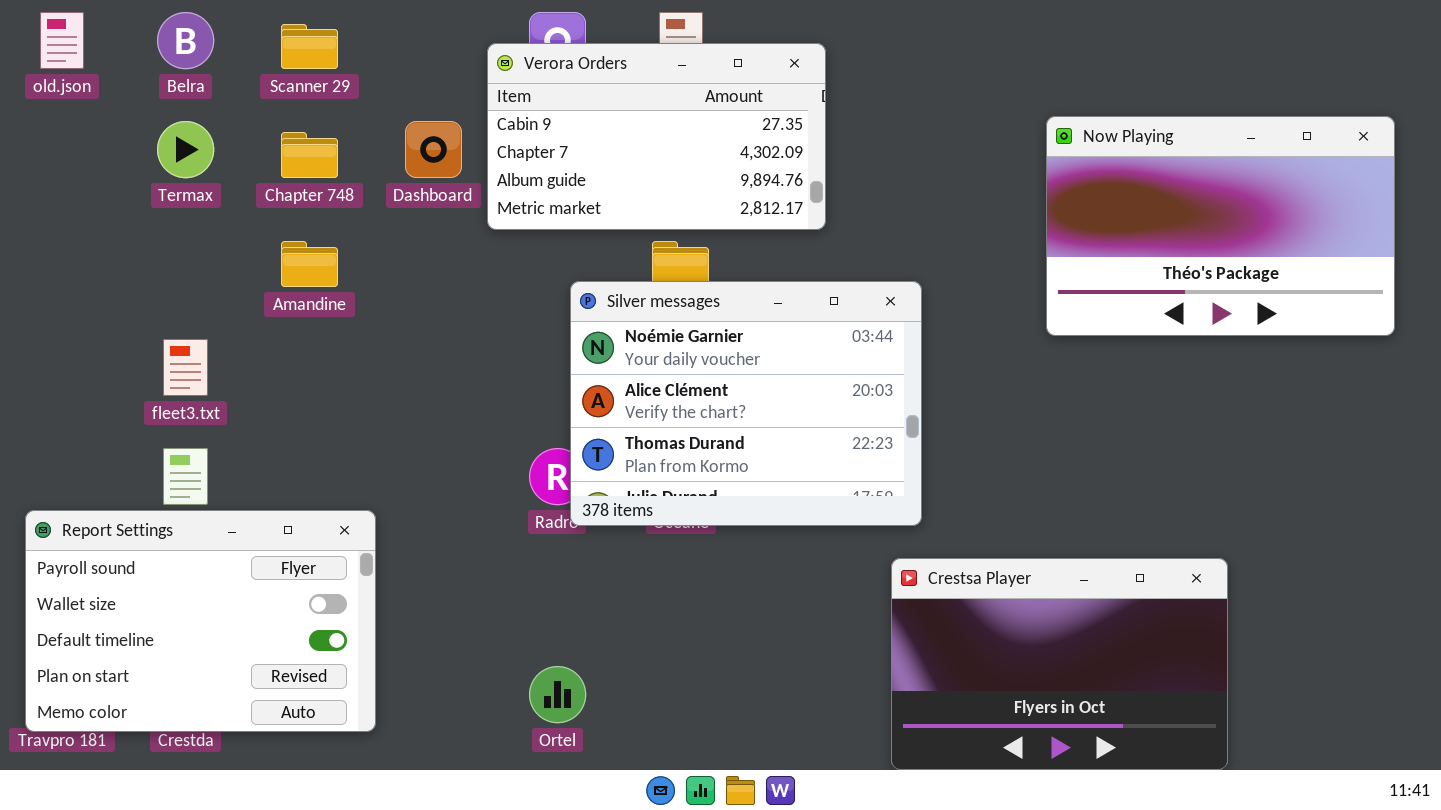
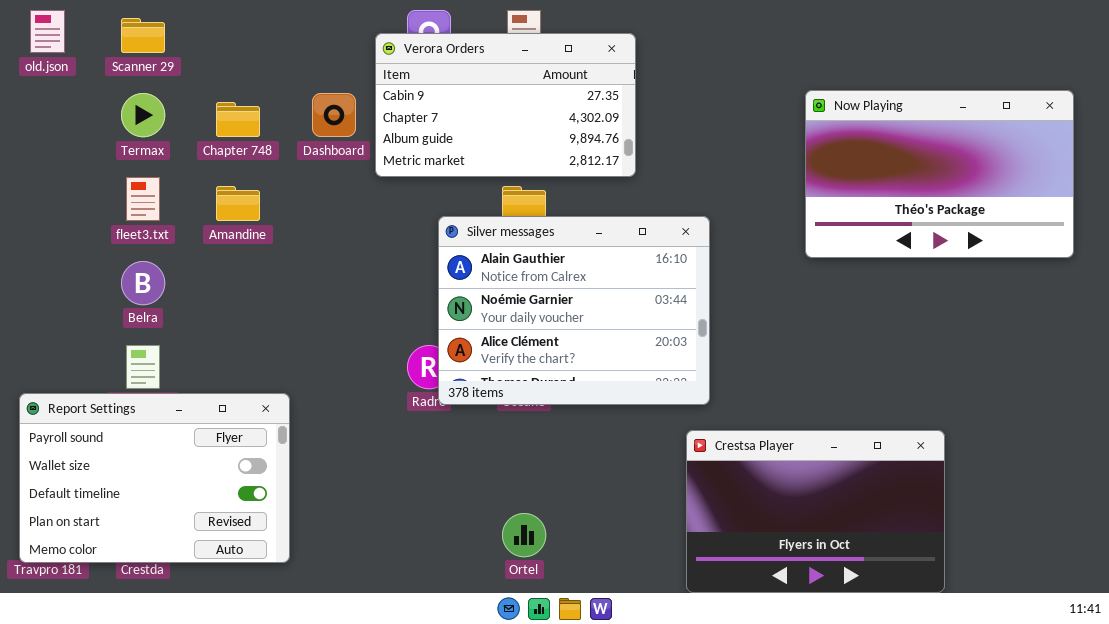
Belra: [157,12,214,69] -> [121,261,165,305], moved
Scanner 29: [281,24,338,69] -> [121,18,165,53], moved
Silver messages: [570,281,922,526] -> [438,216,710,405], scrolled up 1 row
fleet3.txt: [163,339,208,396] -> [126,177,160,221], moved
Ortel: [529,666,586,723] -> [502,513,546,557], moved

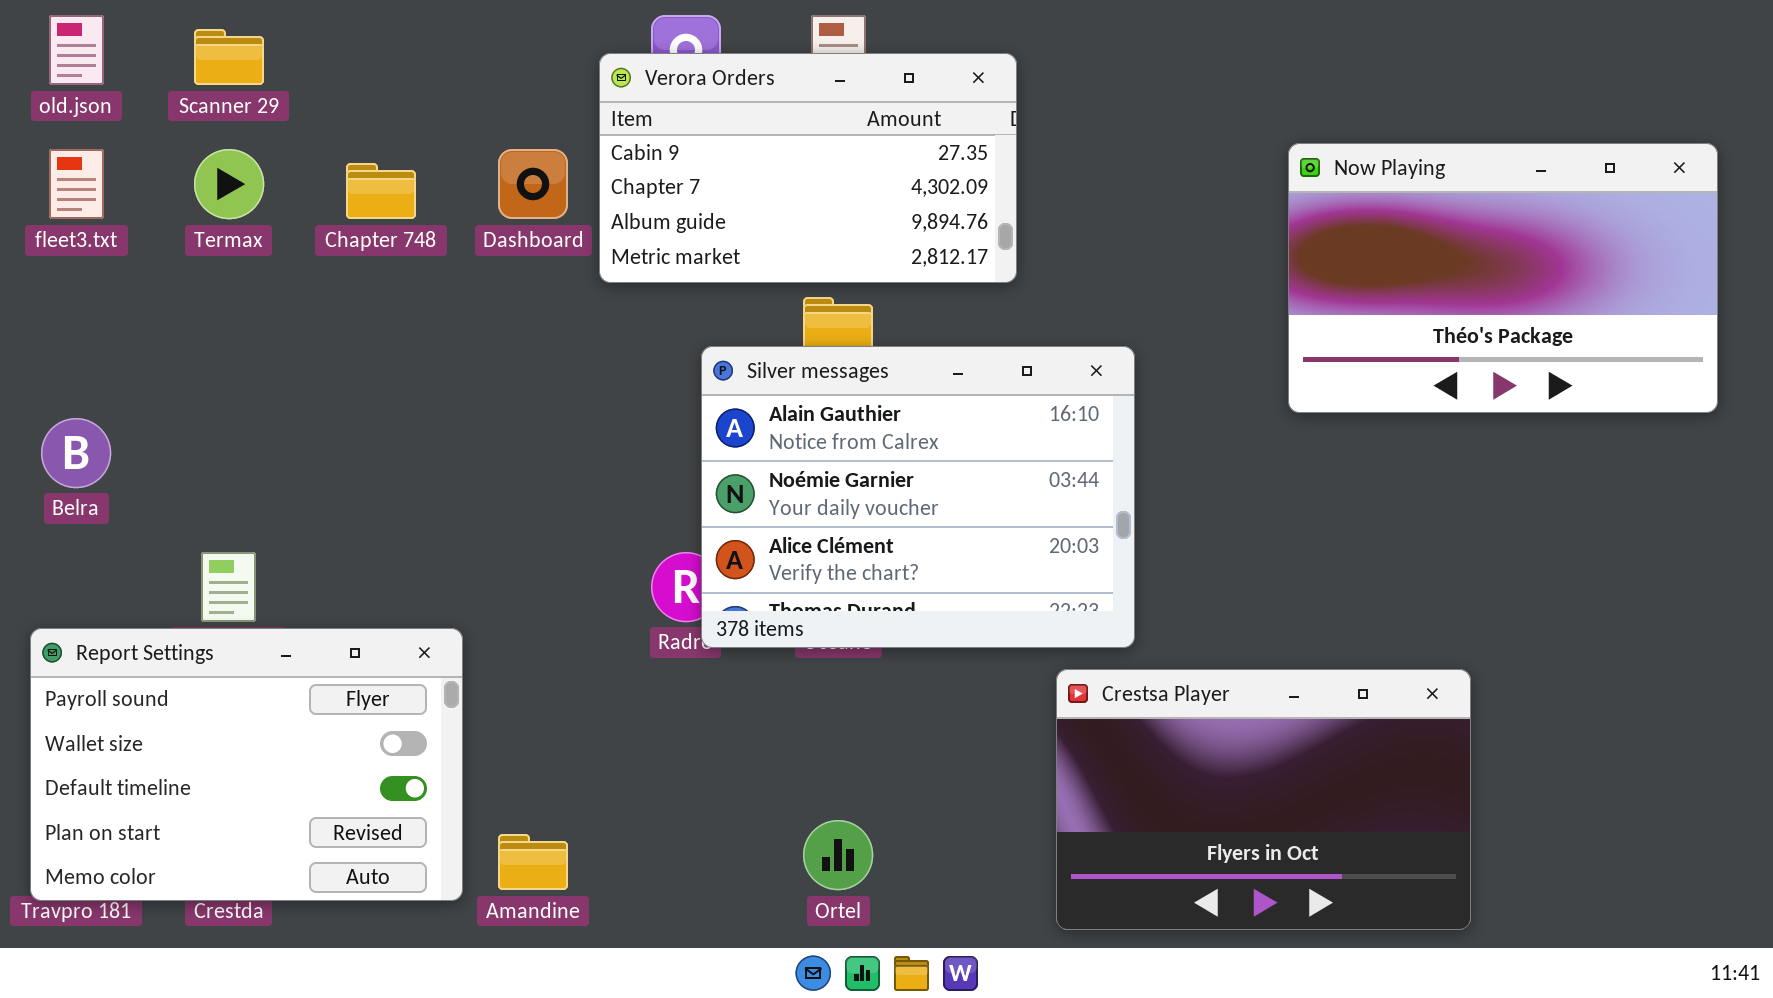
fleet3.txt: [126,177,160,221] -> [49,149,104,219], moved
Amandine: [216,186,260,221] -> [498,834,568,890], moved
Belra: [121,261,165,305] -> [41,418,111,488], moved
Crestsa Player: [686,430,945,593] -> [1056,669,1471,930], moved

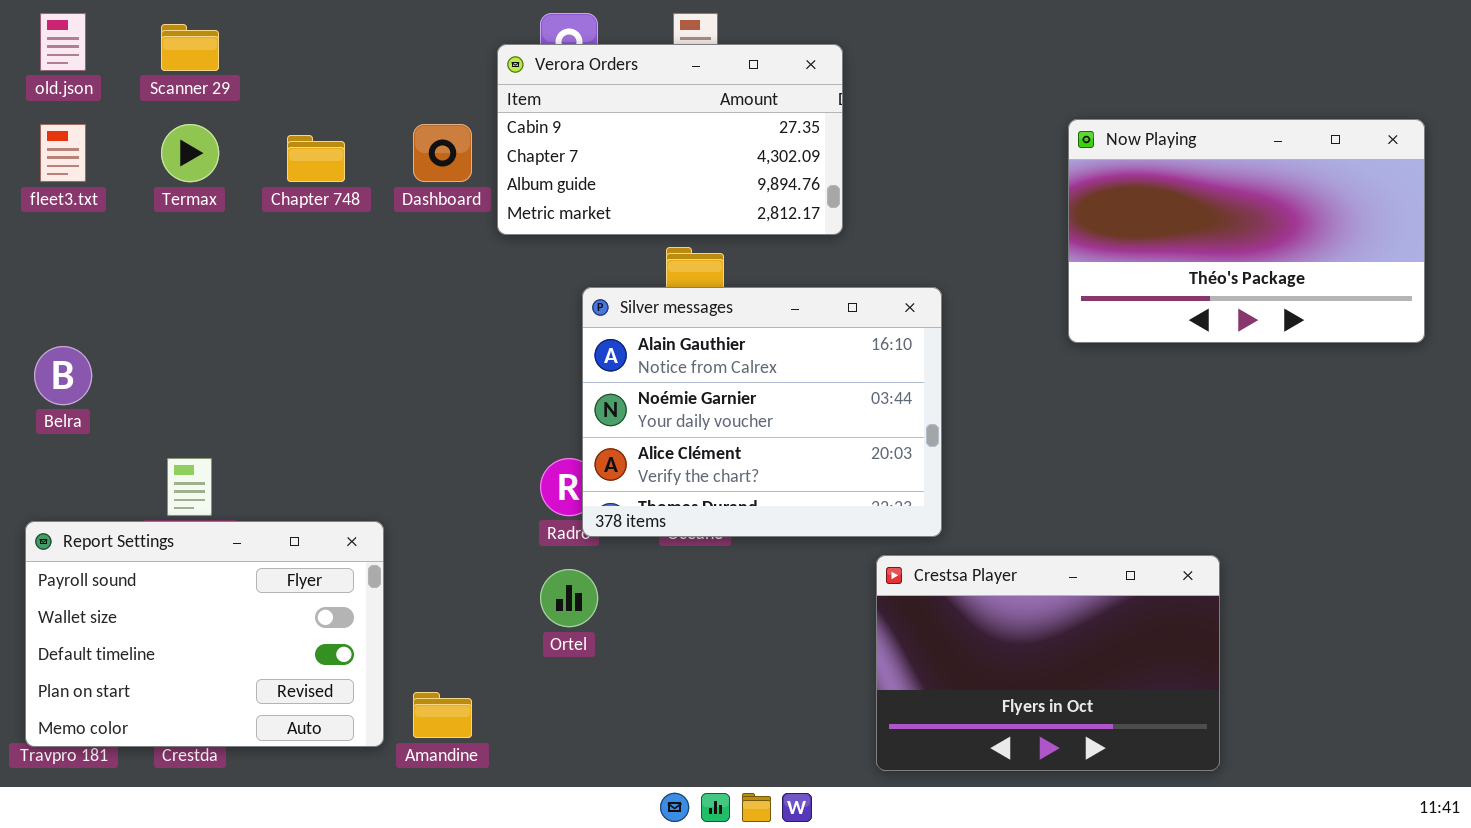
Ortel: [803,820,873,890] -> [540,569,598,627], moved

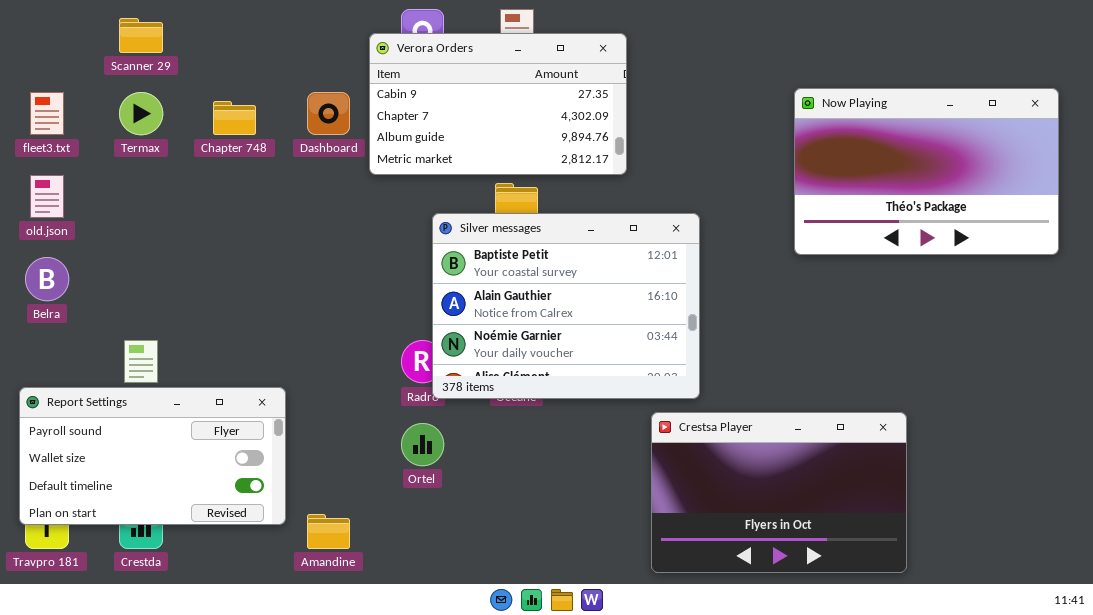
old.json: [40,13,86,71] -> [30,175,64,218], moved
Silver messages: [582,287,942,537] -> [432,213,700,399], scrolled up 1 row
Report Settings: [25,521,384,747] -> [19,387,286,525], resized

